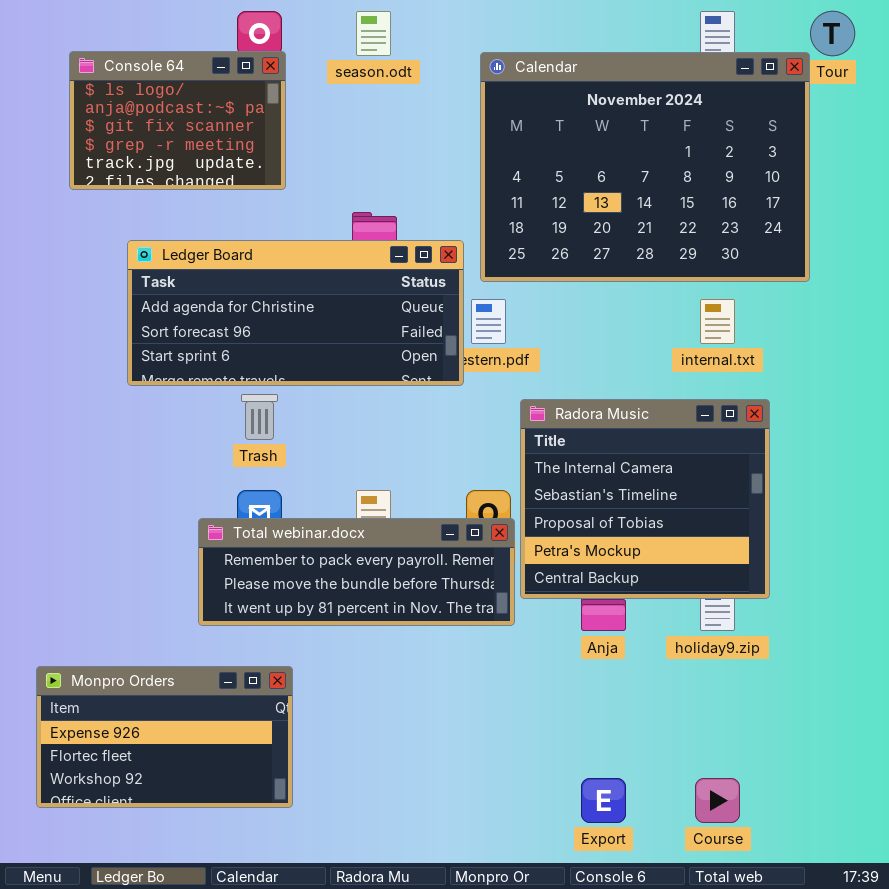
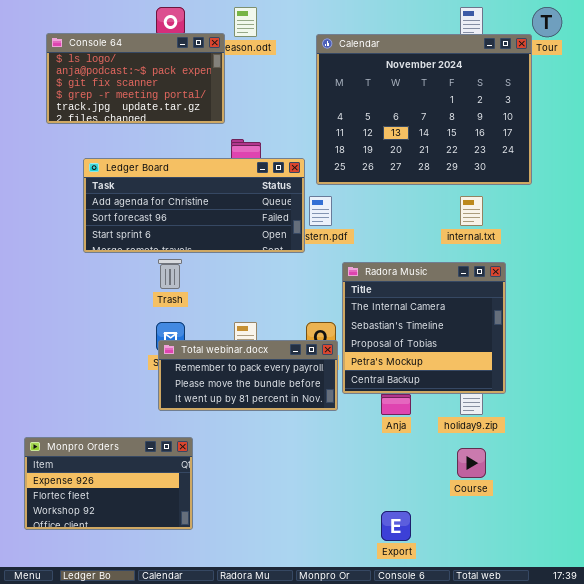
Console 64: [69,51,286,190] -> [46,33,225,124], resized
Total webinar.docx: [198,518,515,626] -> [158,340,338,411], resized
Course: [695,778,740,823] -> [457,448,486,478], moved

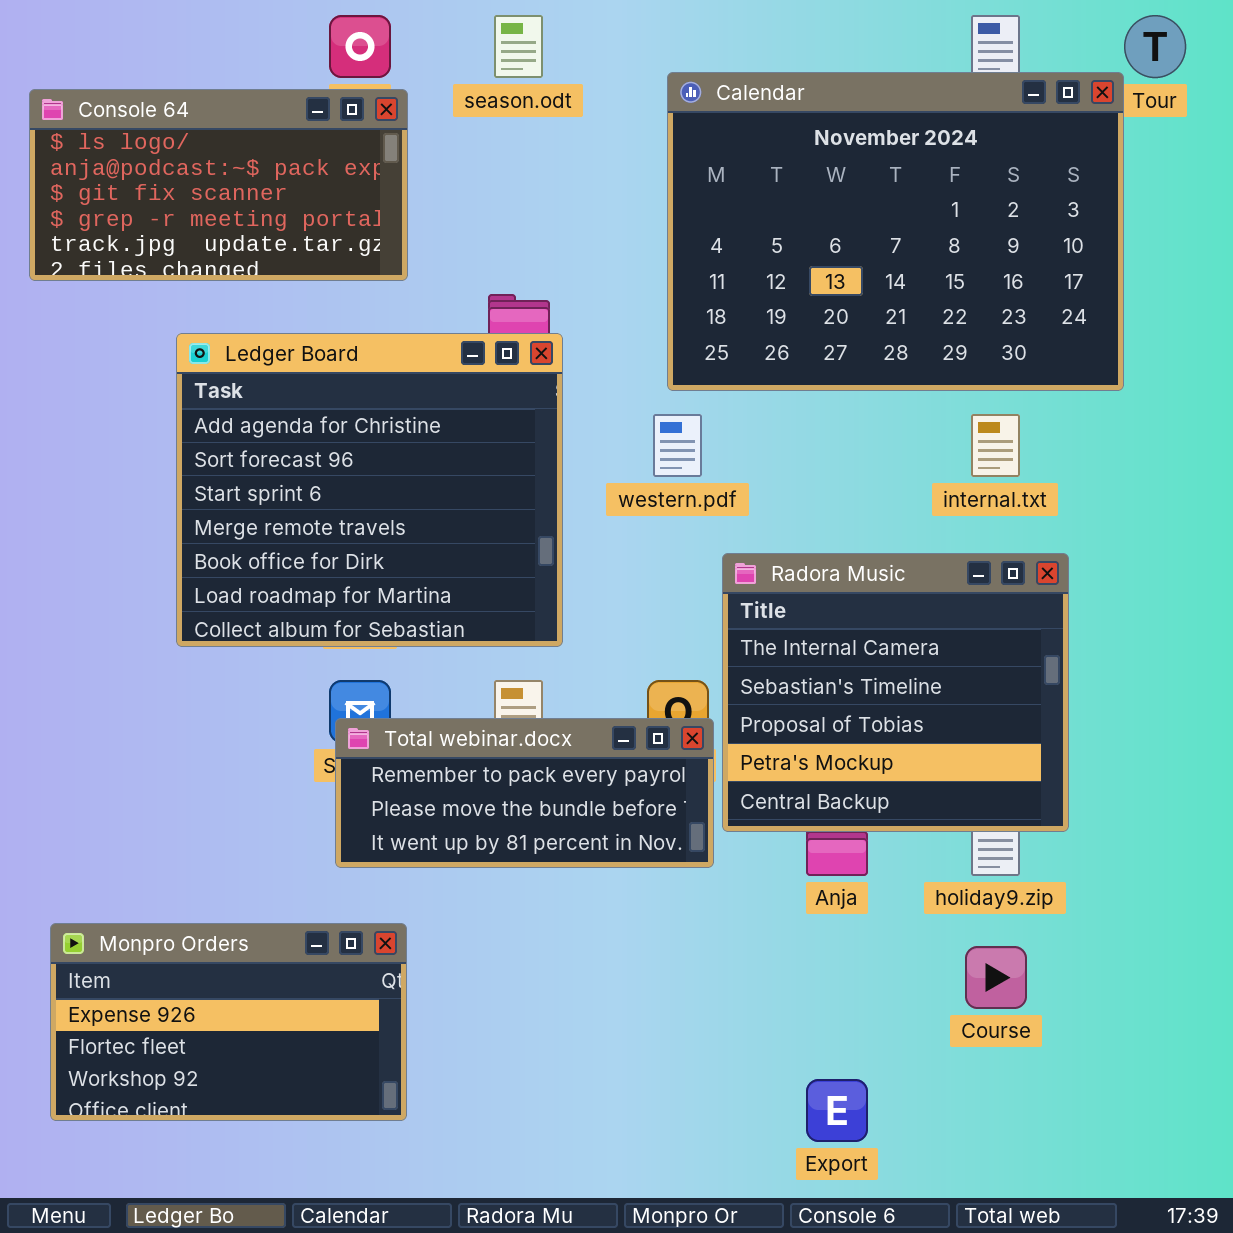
Console 64: [46,33,225,124] -> [29,89,408,281], moved
Ledger Board: [83,158,305,253] -> [176,333,563,647], resized

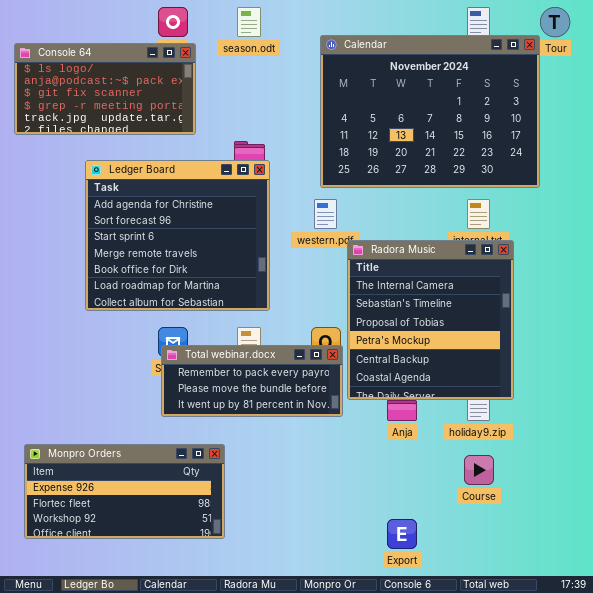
Radora Music: [722,553,1069,832] -> [347,240,514,400], resized
Monpro Orders: [50,923,407,1121] -> [24,444,225,539], resized

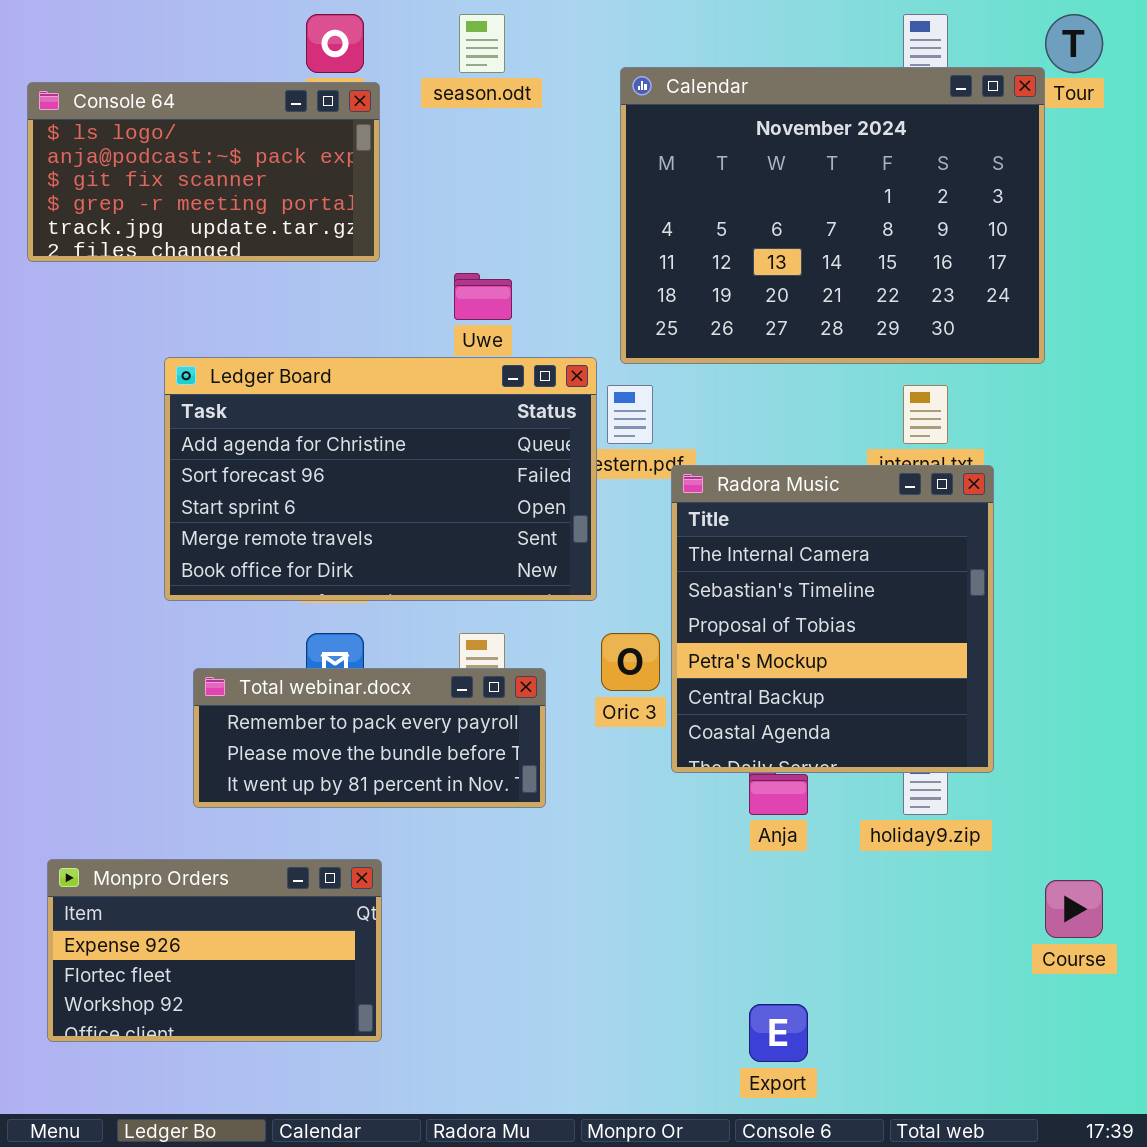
Ledger Board: [85,160,270,311] -> [164,357,597,601], resized
Total webinar.docx: [161,345,343,417] -> [193,668,546,808], moved
Monpro Orders: [24,444,225,539] -> [47,859,382,1042], resized
Course: [464,455,494,485] -> [1045,880,1103,938], moved

